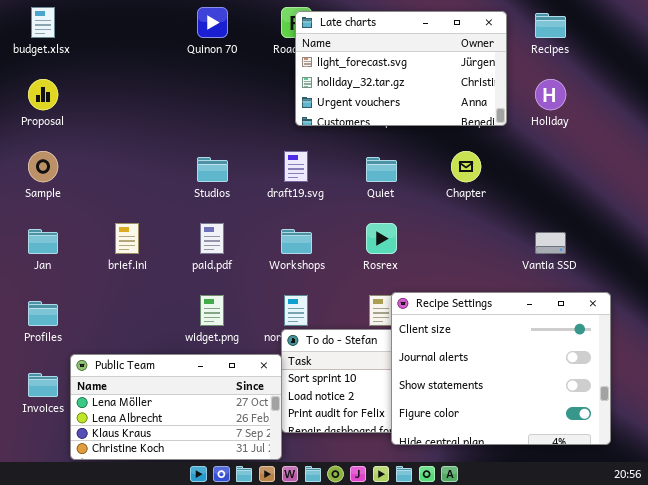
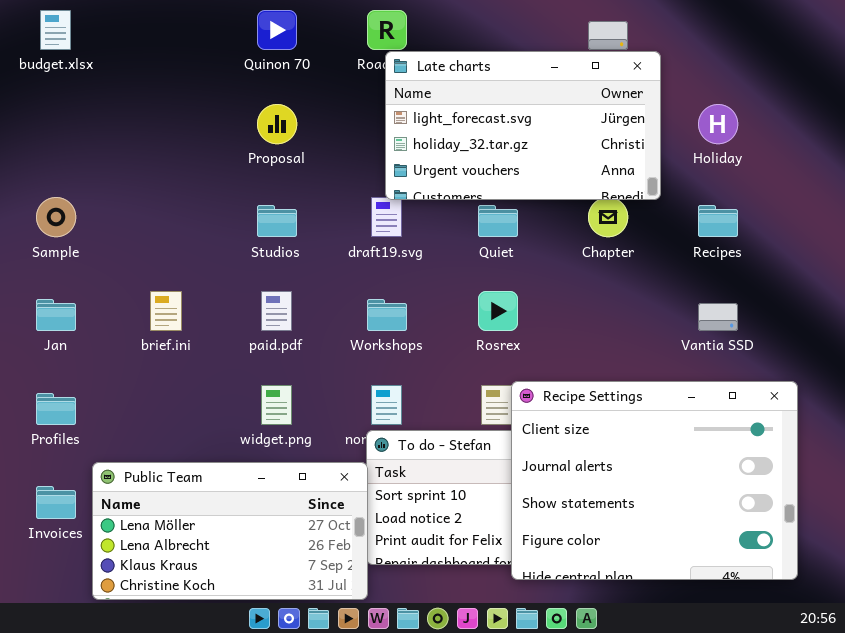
Late charts: [295,11,507,126] -> [385,51,661,200], moved
Recipes: [535,13,566,38] -> [698,205,738,237], moved
Proposal: [28,79,58,110] -> [257,104,297,144], moved

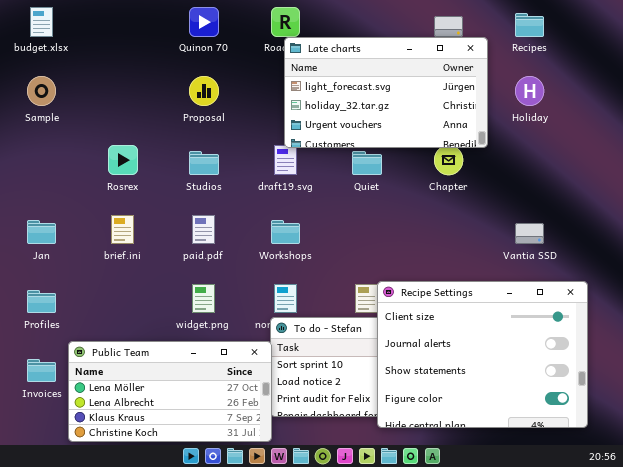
Sample: [36,197,76,237] -> [27,76,56,106], moved
Recipes: [698,205,738,237] -> [515,13,544,37], moved
Rosrex: [478,291,518,331] -> [108,145,138,175], moved

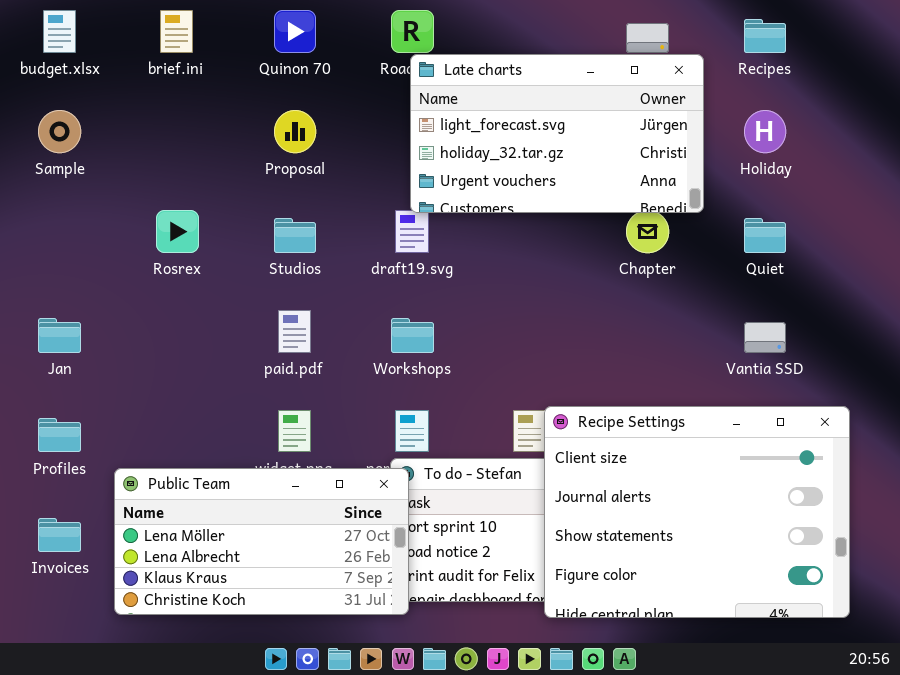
Quiet: [352,151,382,175] -> [744,218,786,253], moved
brief.ini: [111,215,134,244] -> [160,10,193,53], moved
Public Team: [68,341,272,442] -> [114,468,409,615], moved

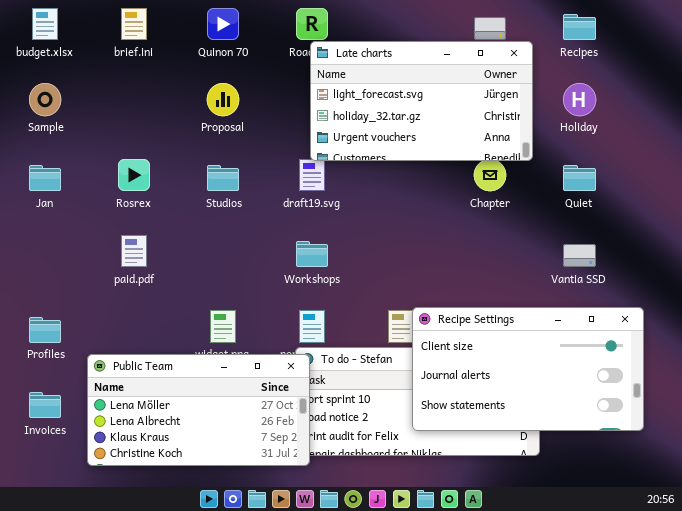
paid.pdf: [278,310,311,353] -> [121,235,147,267], moved
Jan: [38,318,81,353] -> [29,165,61,191], moved
Recipe Settings: [544,406,850,618] -> [412,307,644,431], resized

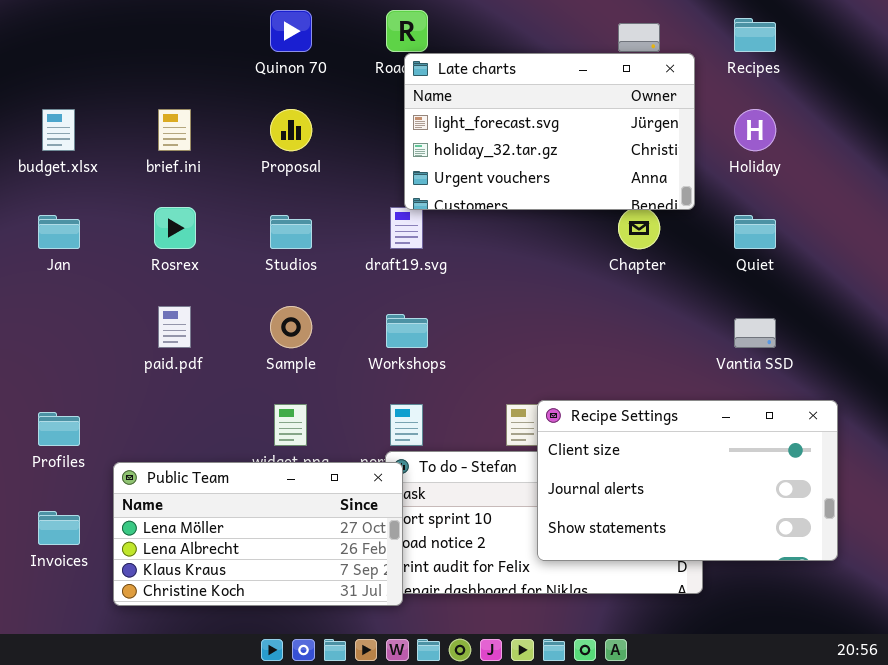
budget.xlsx: [32,8,58,40] -> [42,109,75,151], moved
brief.ini: [121,8,147,40] -> [158,109,191,151], moved
Sample: [29,83,61,116] -> [270,306,312,348], moved

